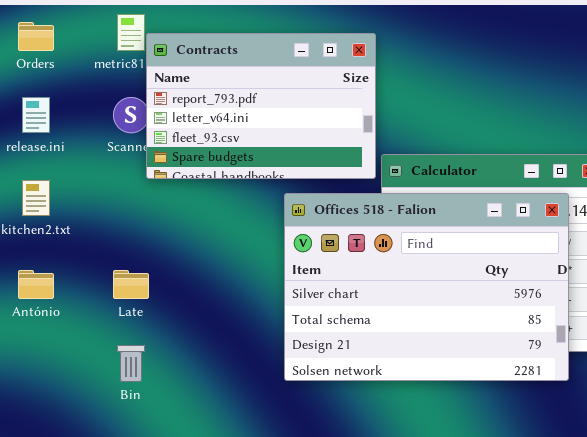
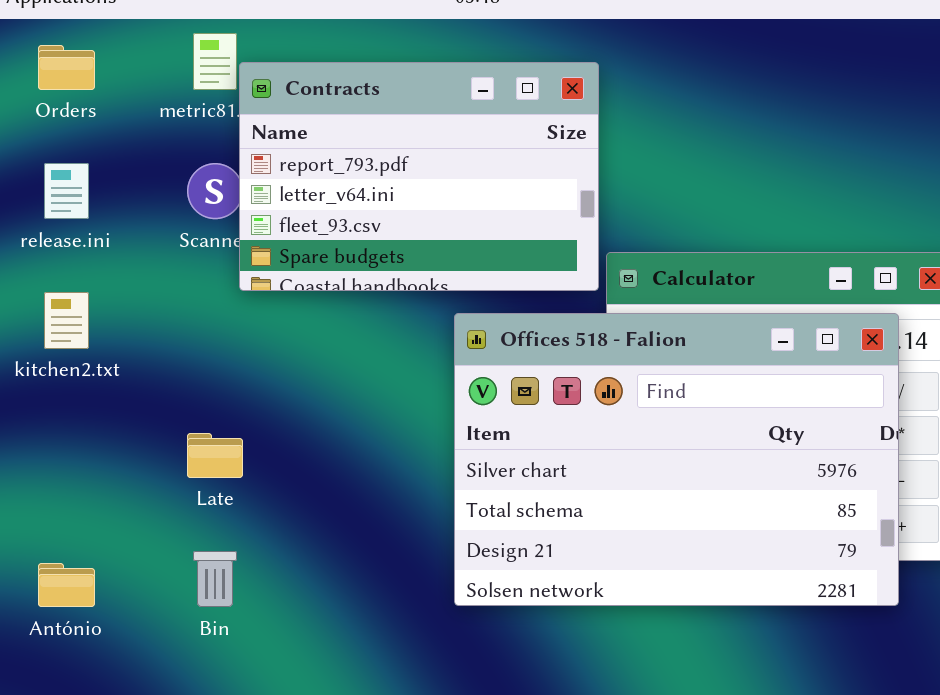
António: [18,270,54,299] -> [38,563,95,607], moved

